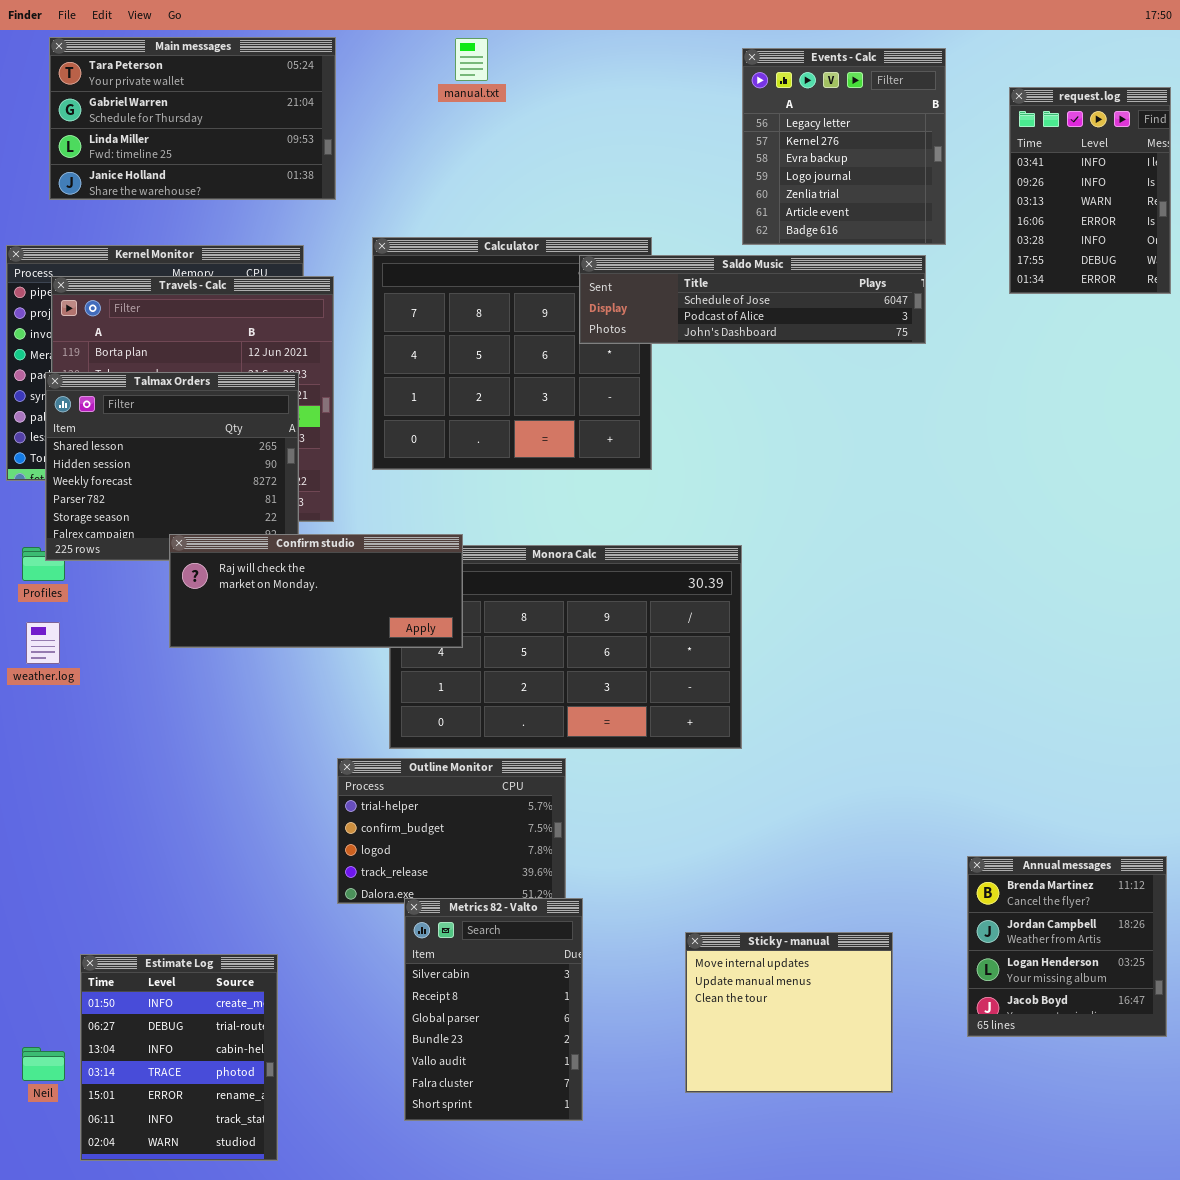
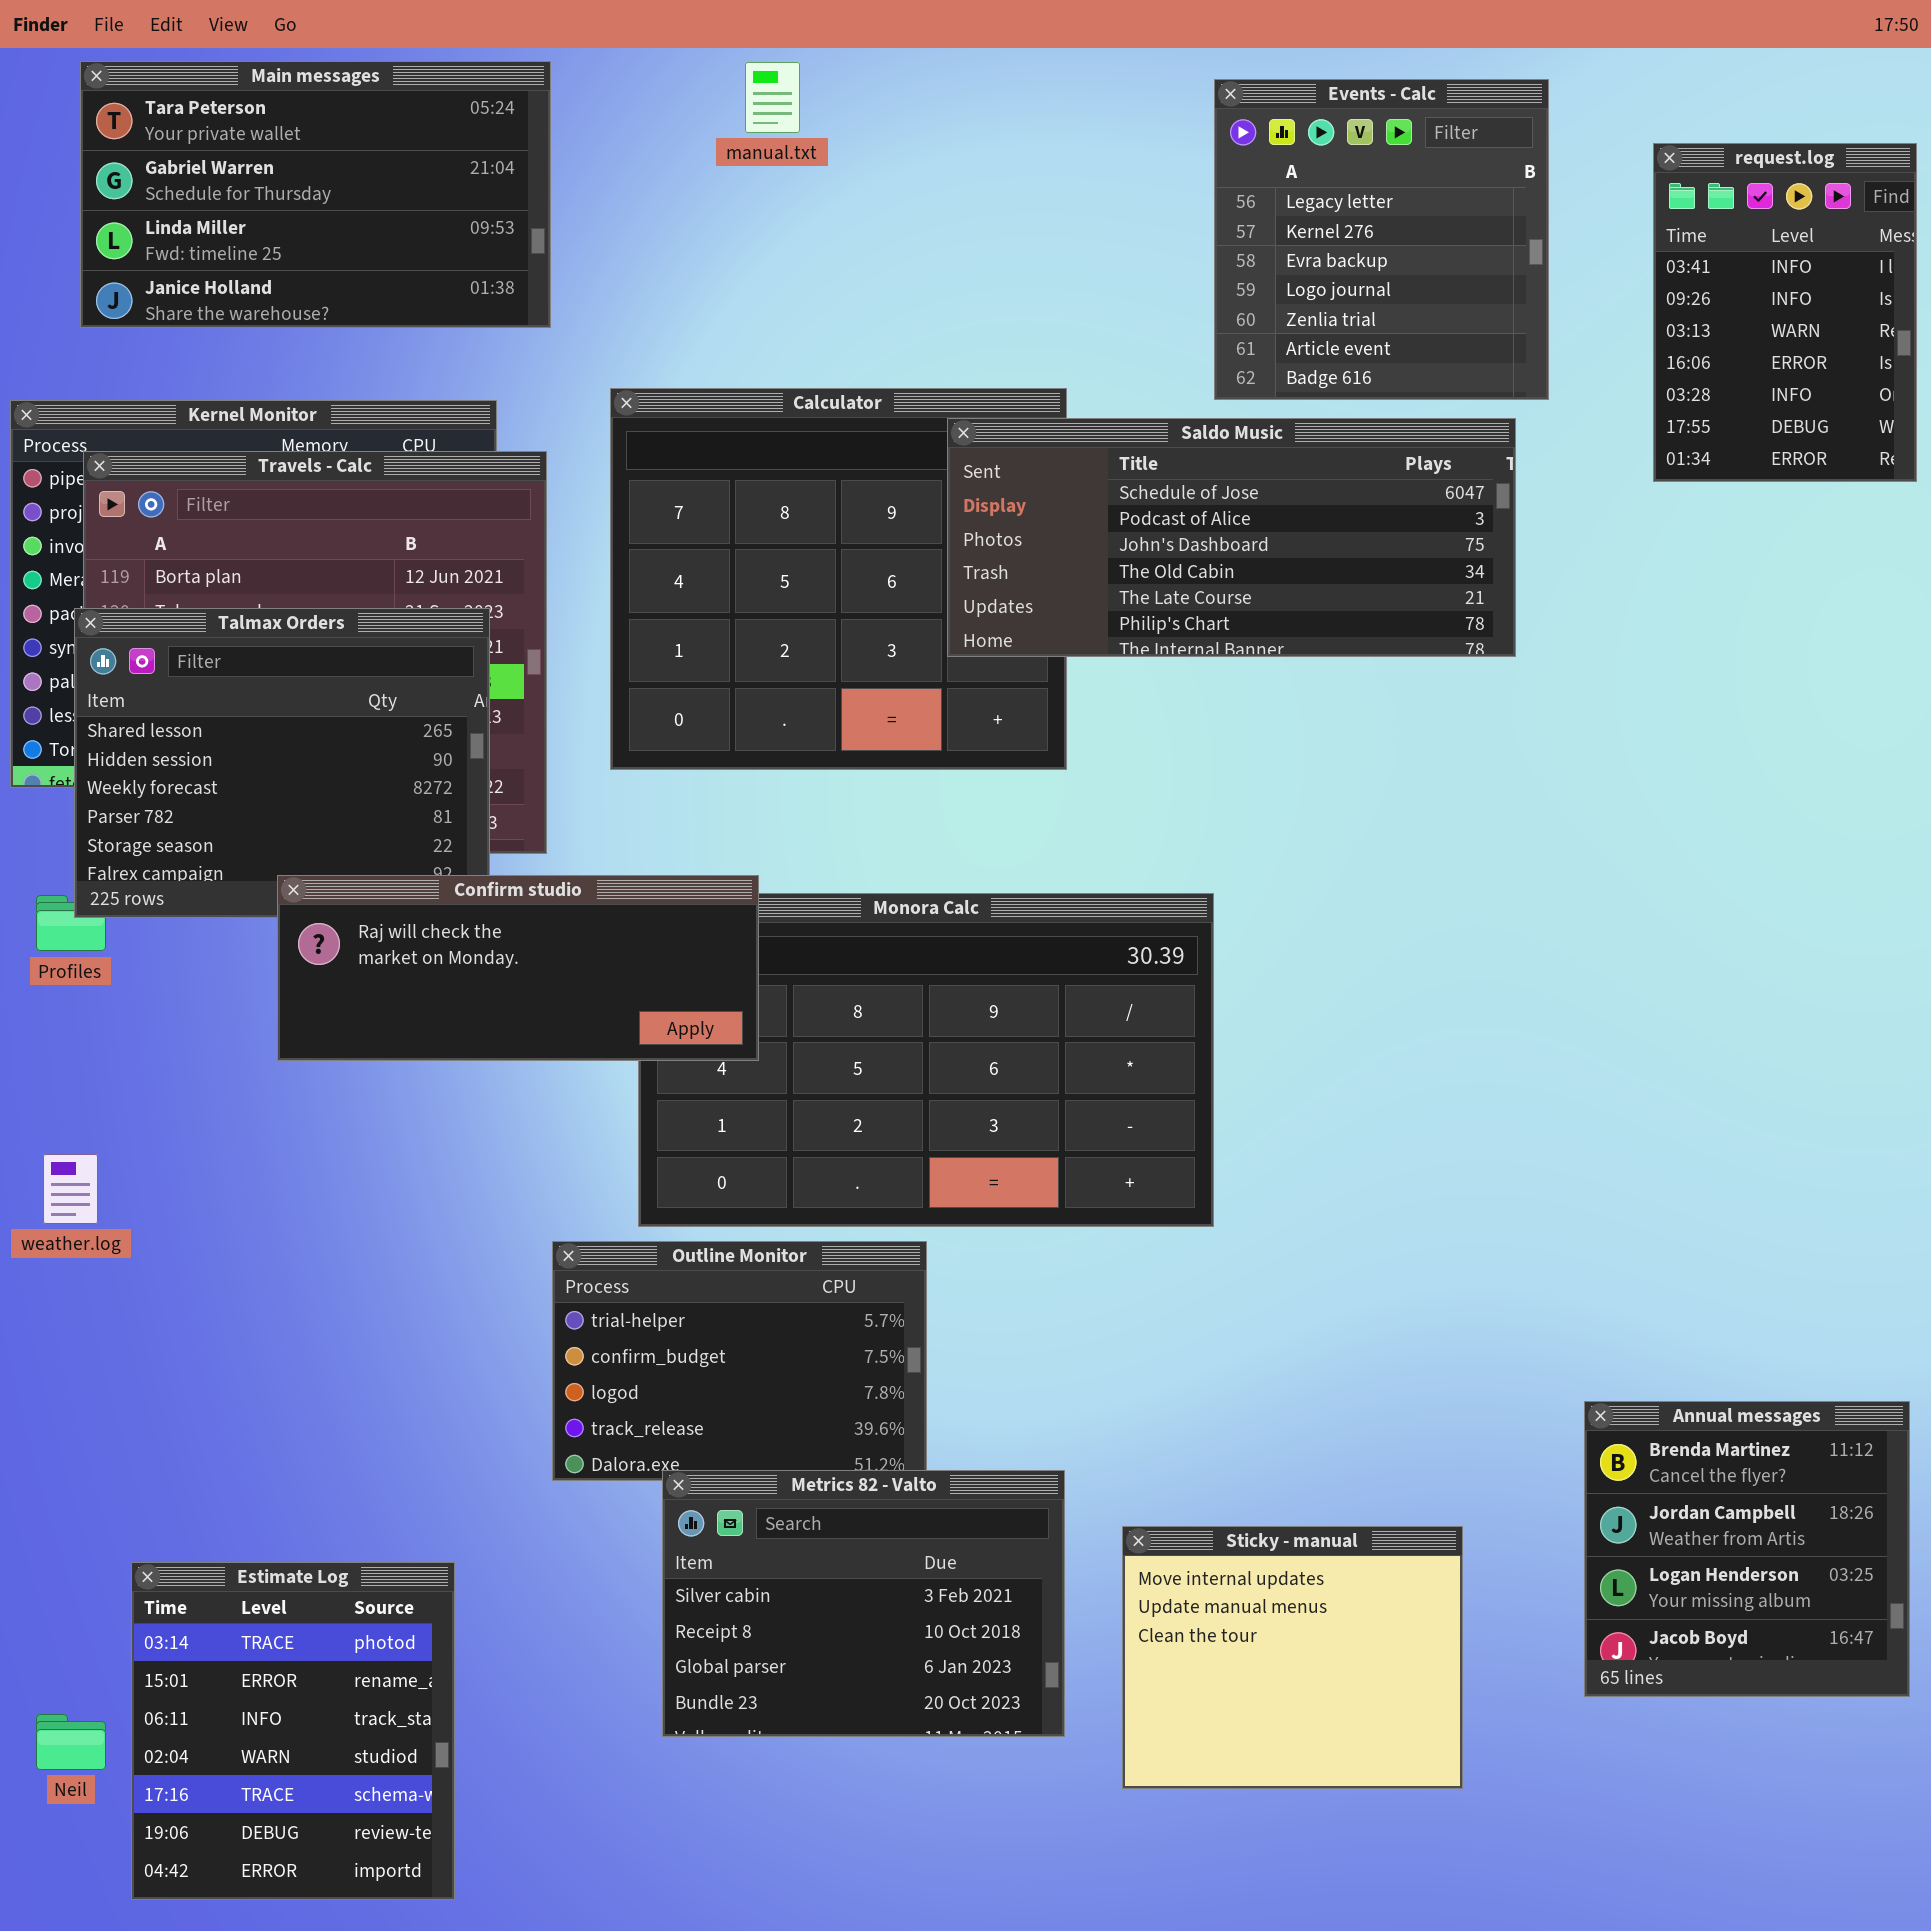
Saldo Music: [579,255,926,344] -> [947,418,1516,657], resized
weather.log: [26,622,60,664] -> [43,1154,98,1224], moved
Metrics 82 - Valto: [404,898,583,1121] -> [662,1470,1065,1737], resized
Estimate Log: [80,954,278,1161] -> [131,1562,455,1900], scrolled down 3 rows

